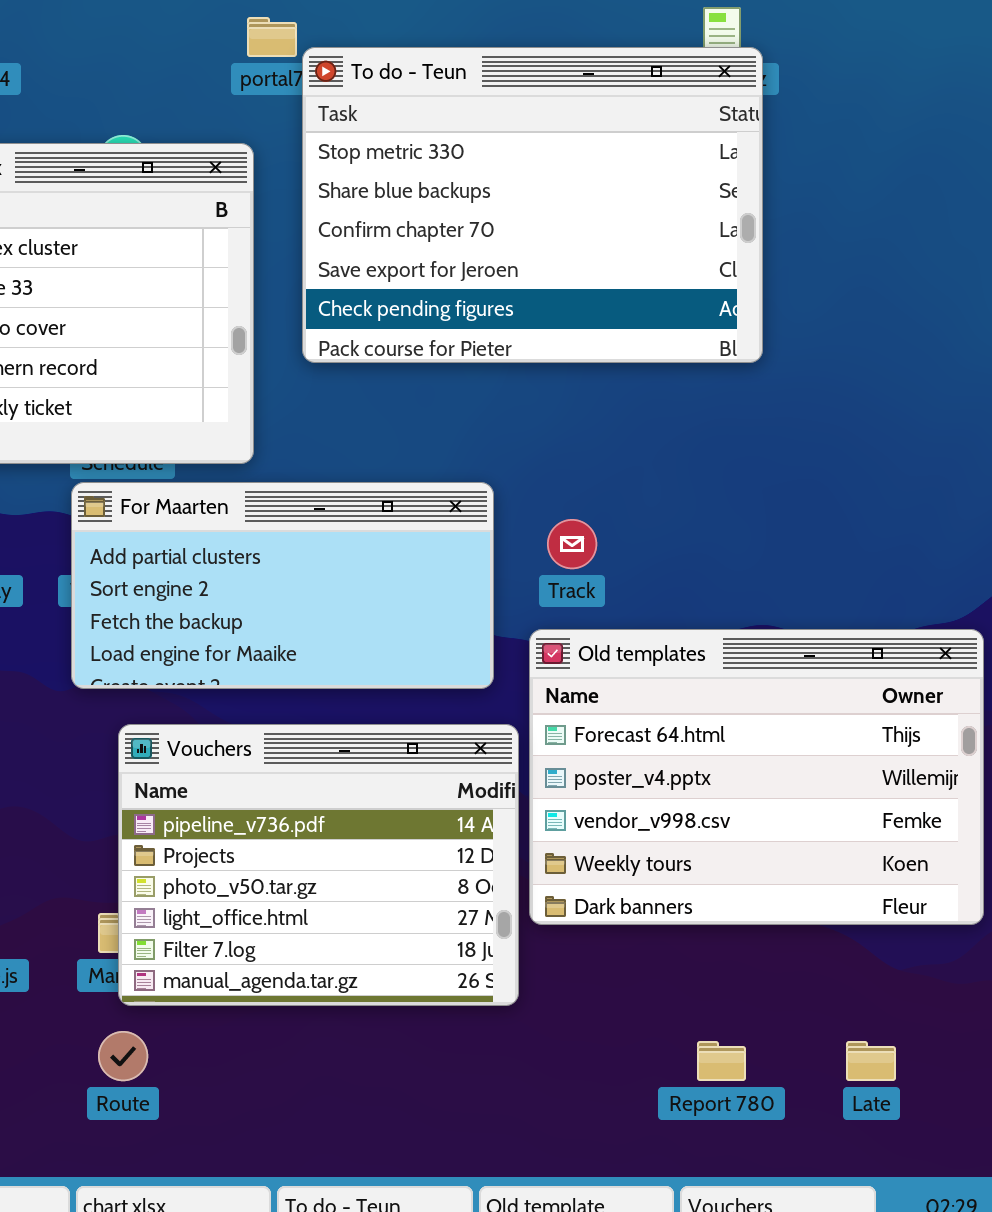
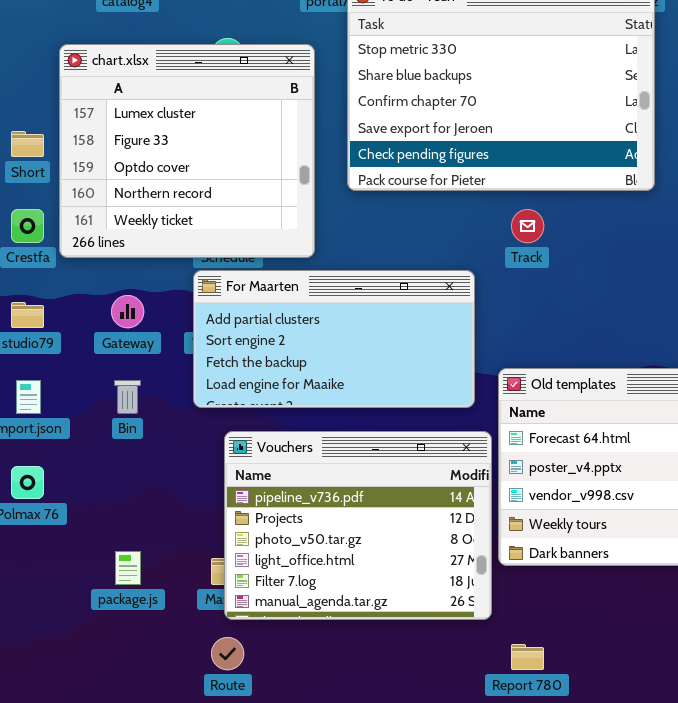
Track: [547,519,597,569] -> [511,209,544,243], moved
Report 780: [697,1041,746,1081] -> [511,644,544,670], moved

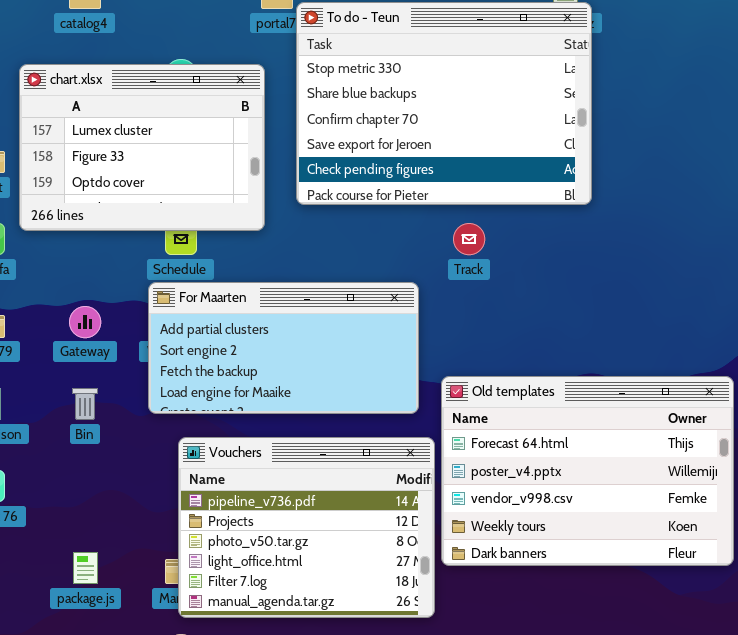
chart.xlsx: [59,44,315,258] -> [19,64,265,231], resized

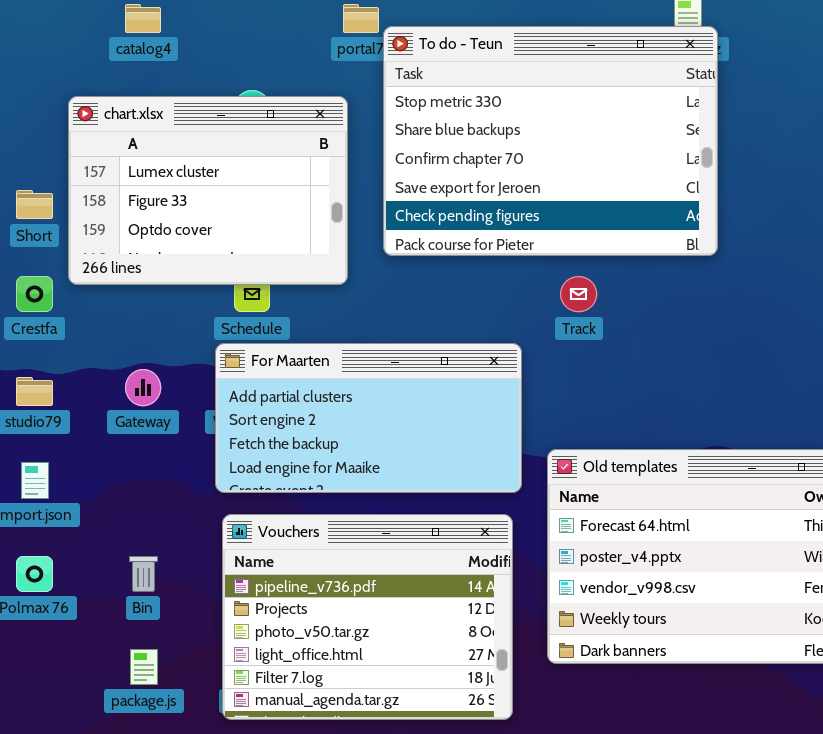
Bin: [72,388,98,420] -> [129,556,158,592], moved
Vouchers: [178,437,435,618] -> [222,514,513,720], moved

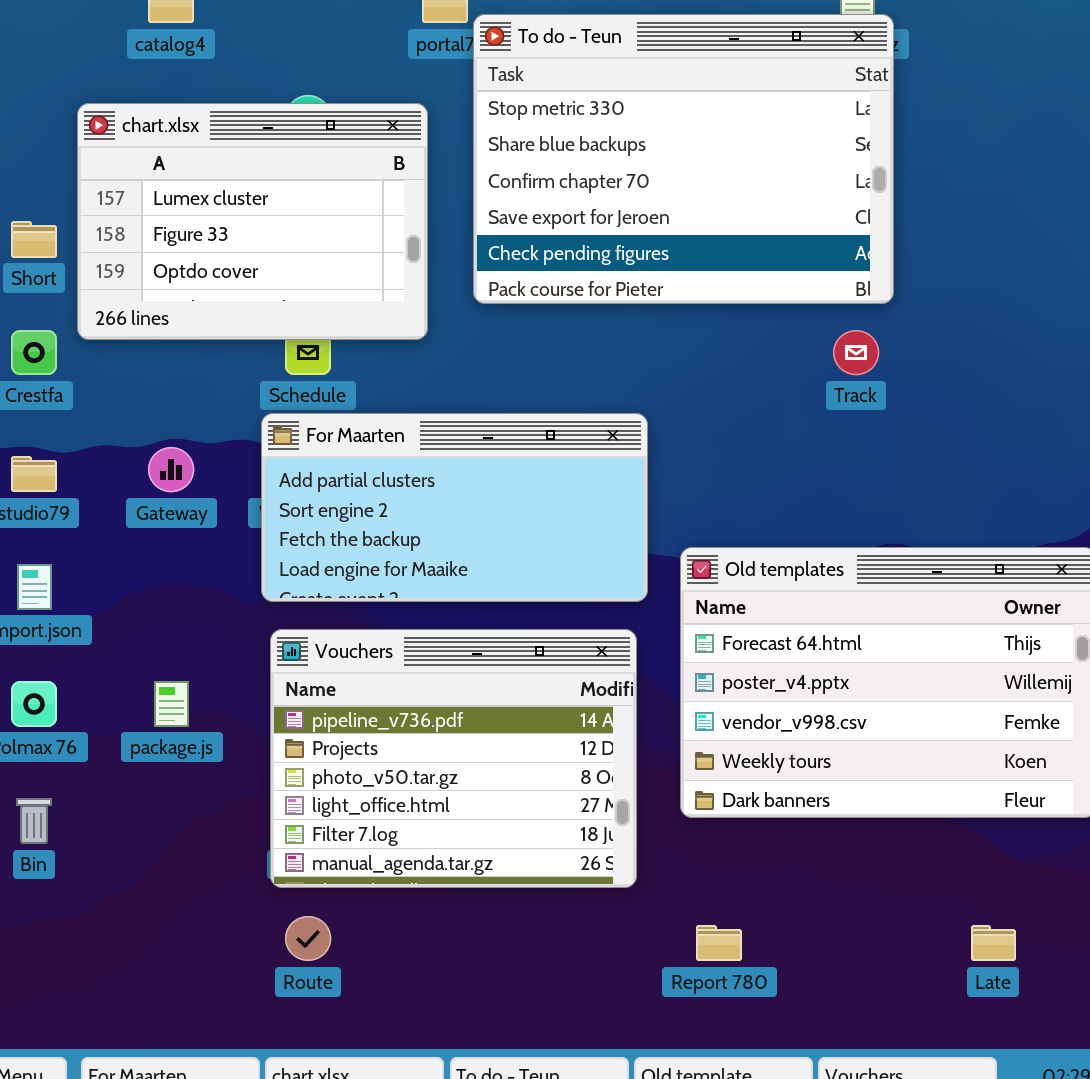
Track: [560,276,597,312] -> [833,330,879,375], moved
Bin: [129,556,158,592] -> [16,798,52,844], moved
package.js: [130,649,158,685] -> [154,681,189,727], moved

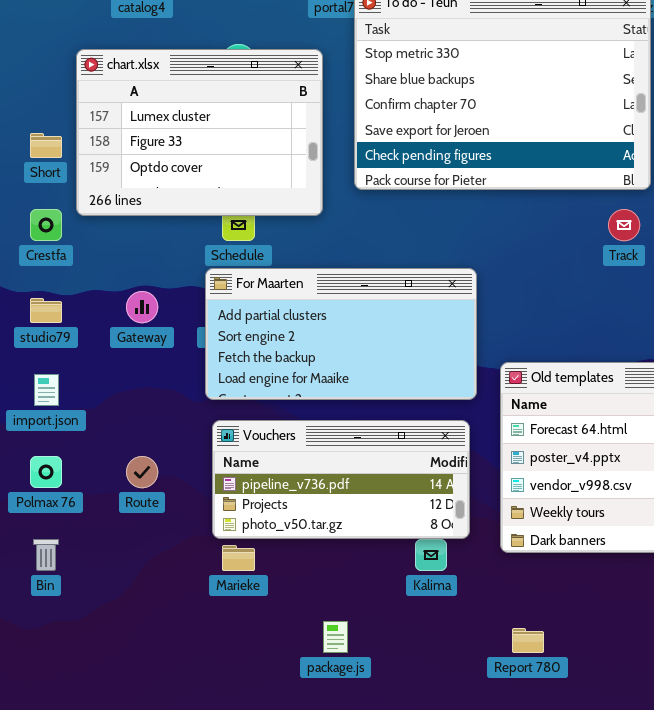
Vouchers: [270,629,637,888] -> [212,420,470,539], resized
package.js: [154,681,189,727] -> [323,621,348,653], moved
Route: [285,916,331,961] -> [126,456,158,488], moved

